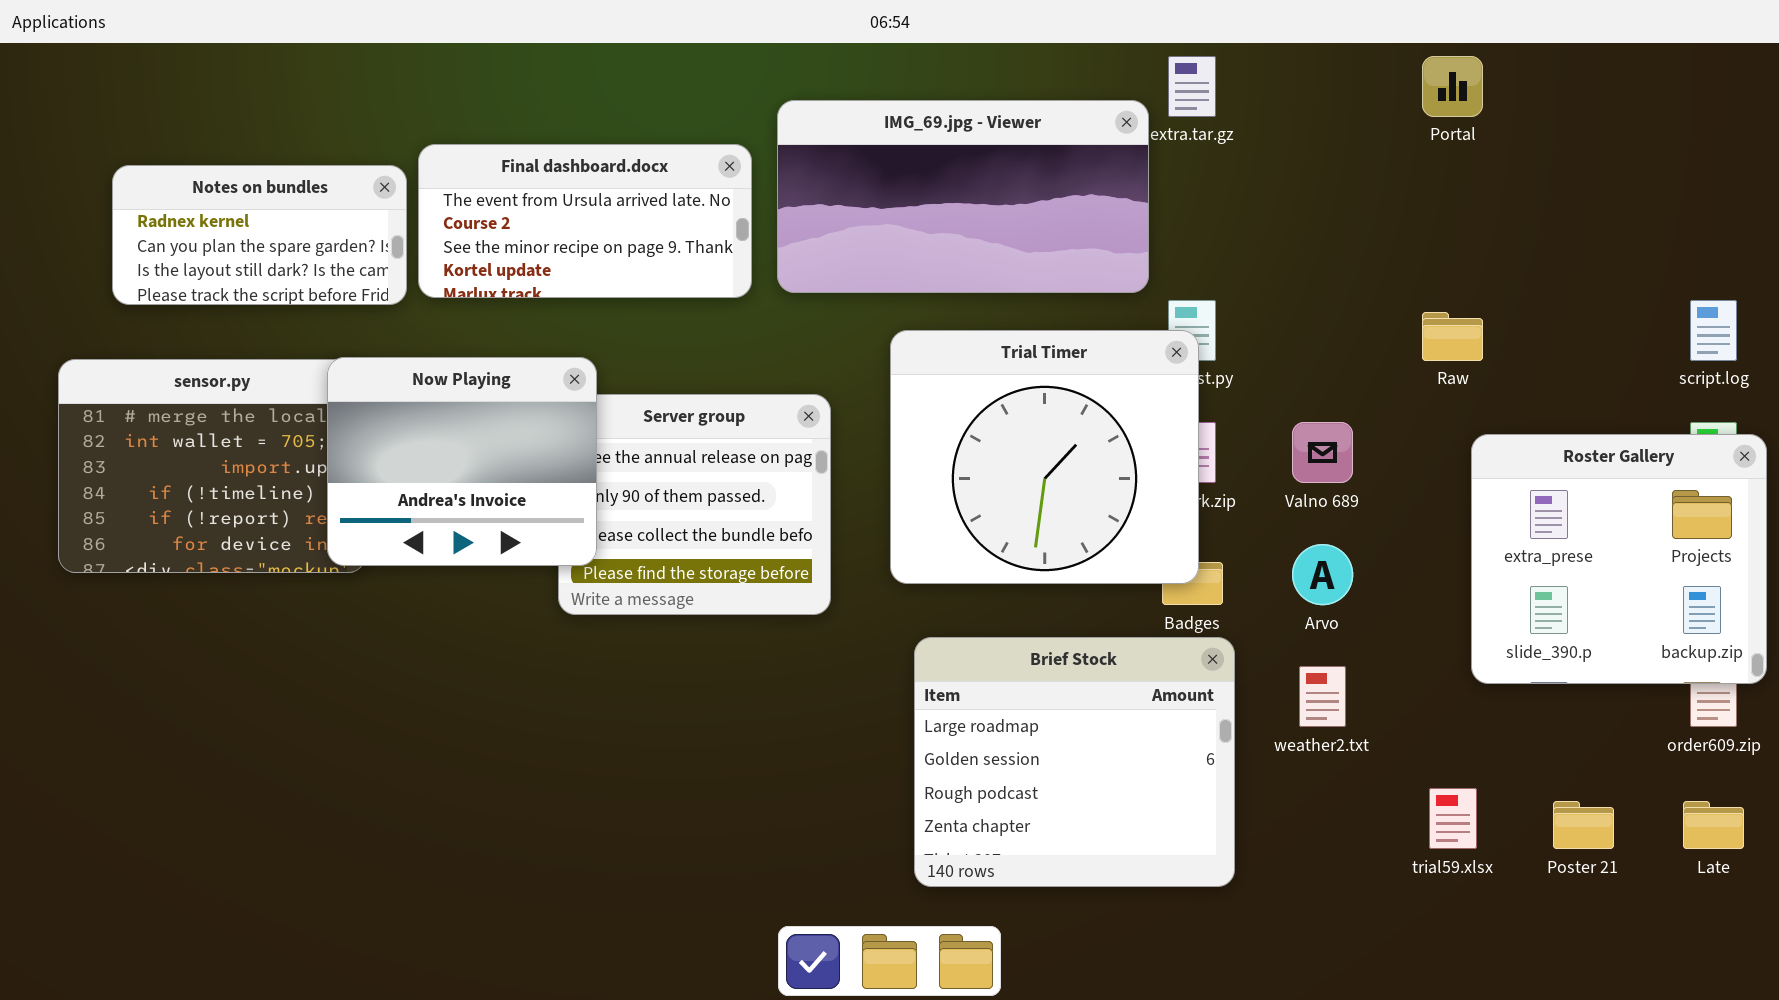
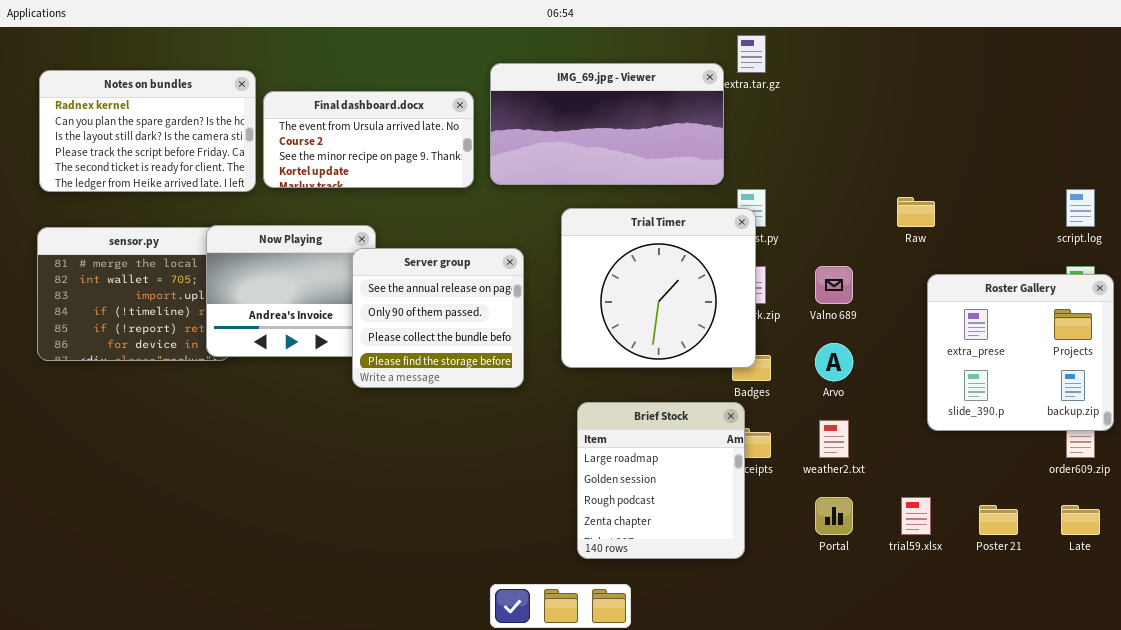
Portal: [1422,56,1483,117] -> [815,497,853,535], moved
Notes on bundles: [112,165,407,305] -> [39,70,256,192], resized
Server group: [558,394,831,615] -> [352,248,524,388], raised
Brief Stock: [914,637,1235,887] -> [577,402,745,559], resized

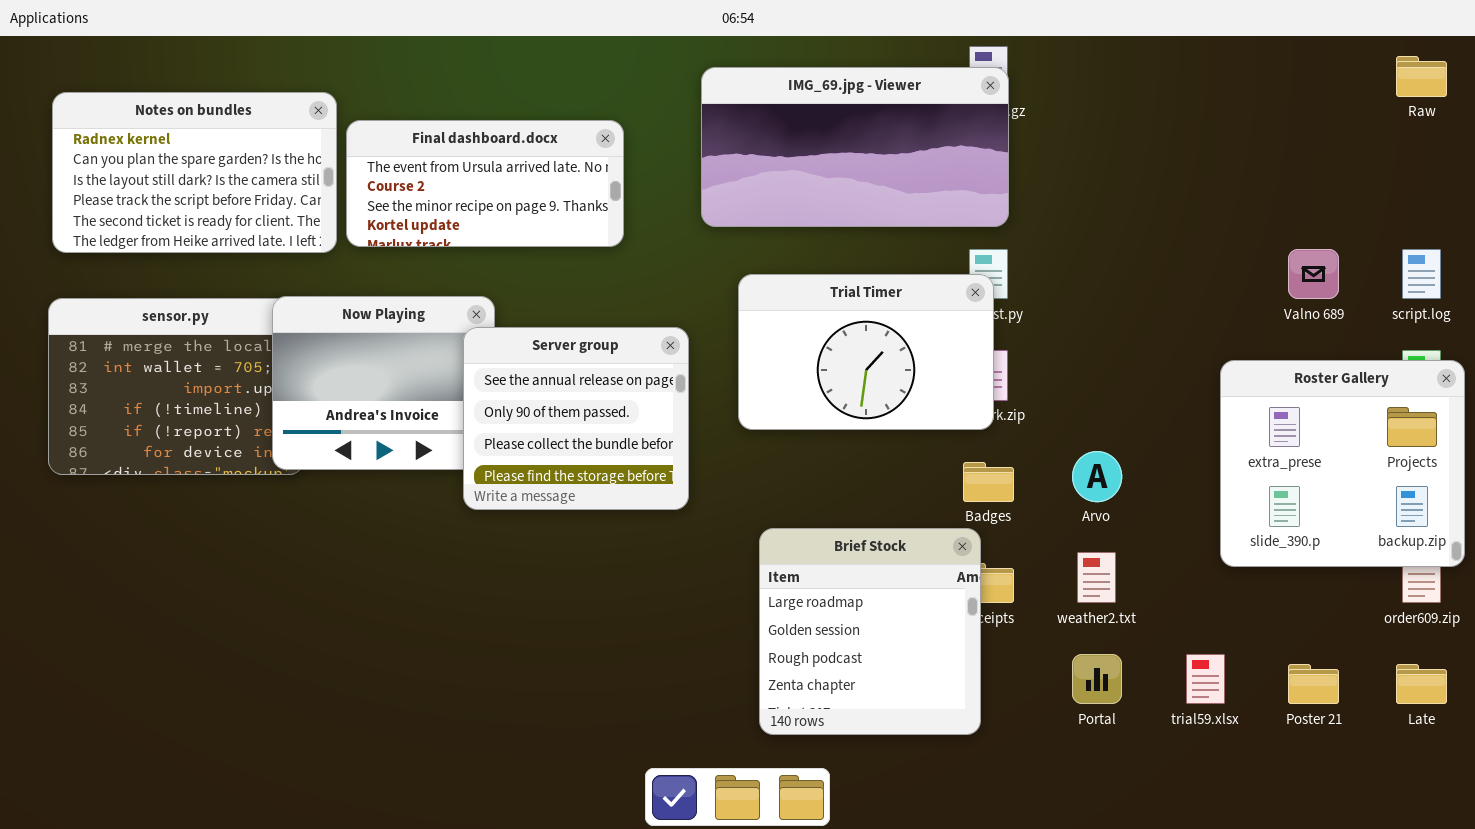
IMG_69.jpg - Viewer: [490,63,724,185] -> [701,67,1009,227], moved
Raw: [897,197,935,227] -> [1396,56,1447,97], moved
Trial Timer: [561,208,756,368] -> [738,274,994,430], resized
Valno 689: [815,266,853,304] -> [1288,249,1339,299], moved

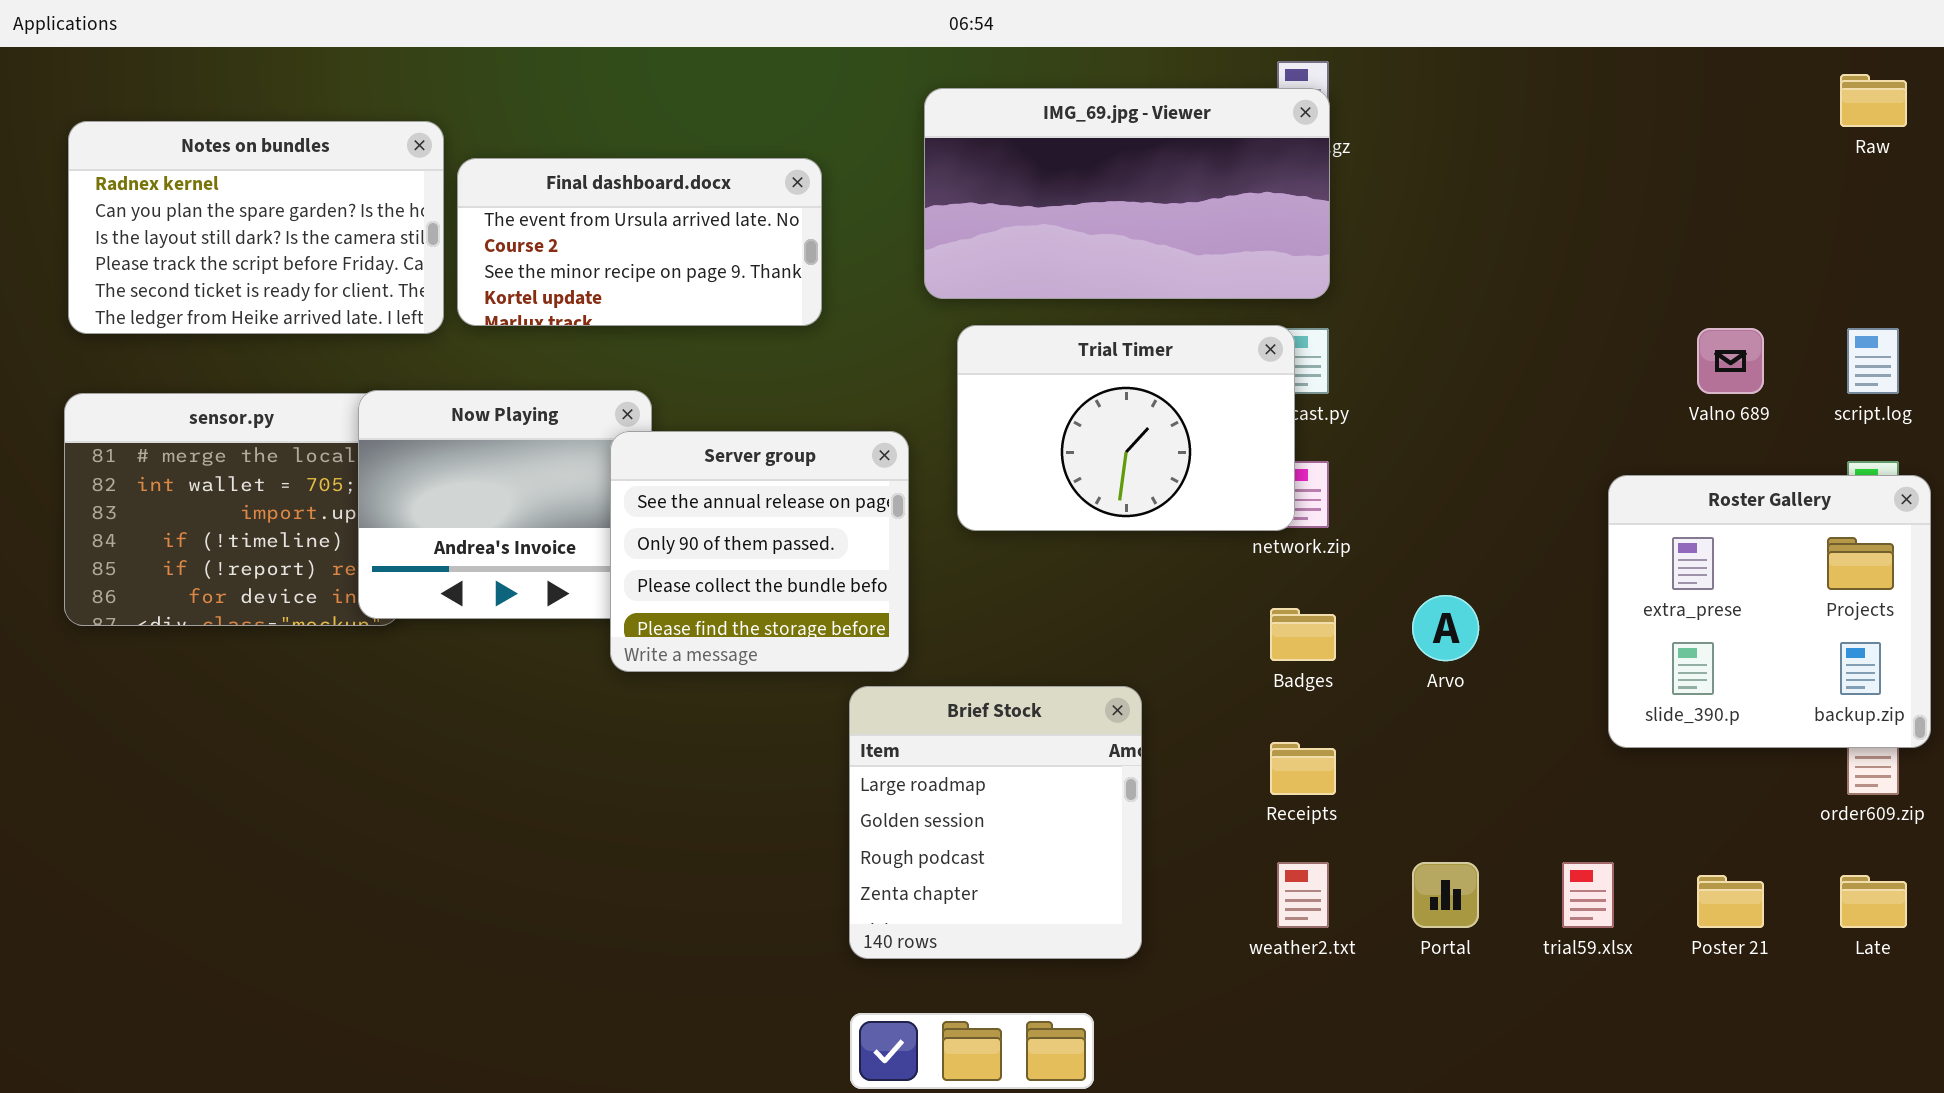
Trial Timer: [738,274,994,430] -> [957,325,1295,531], moved
Brief Stock: [759,528,981,735] -> [849,686,1142,959], moved
weather2.txt: [1077,552,1116,603] -> [1277,862,1329,928], moved

